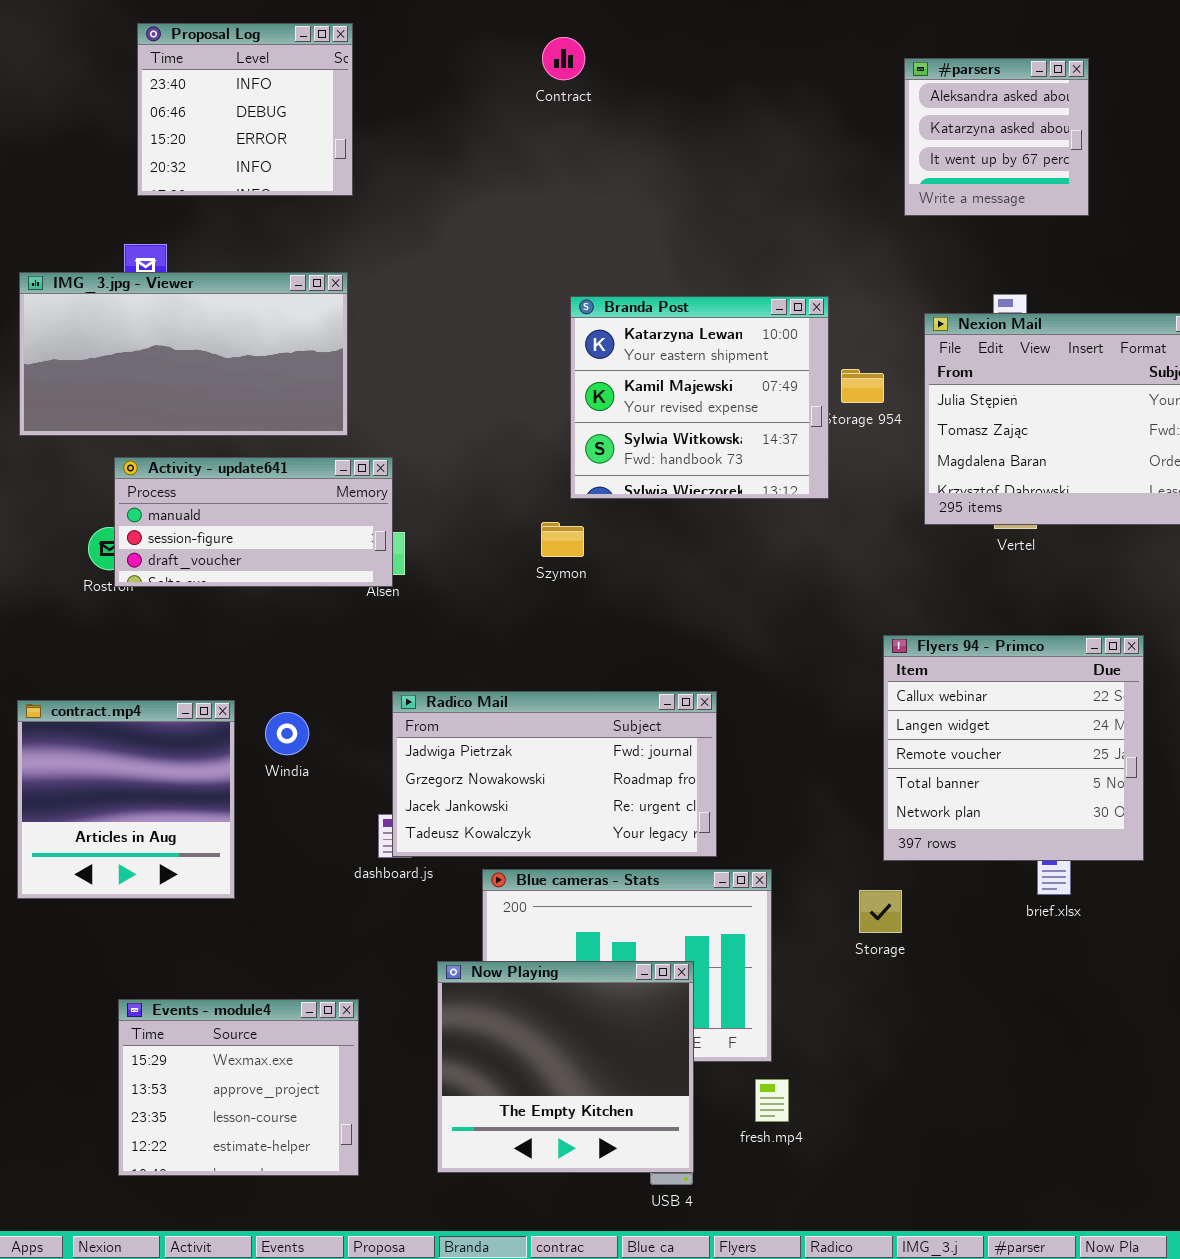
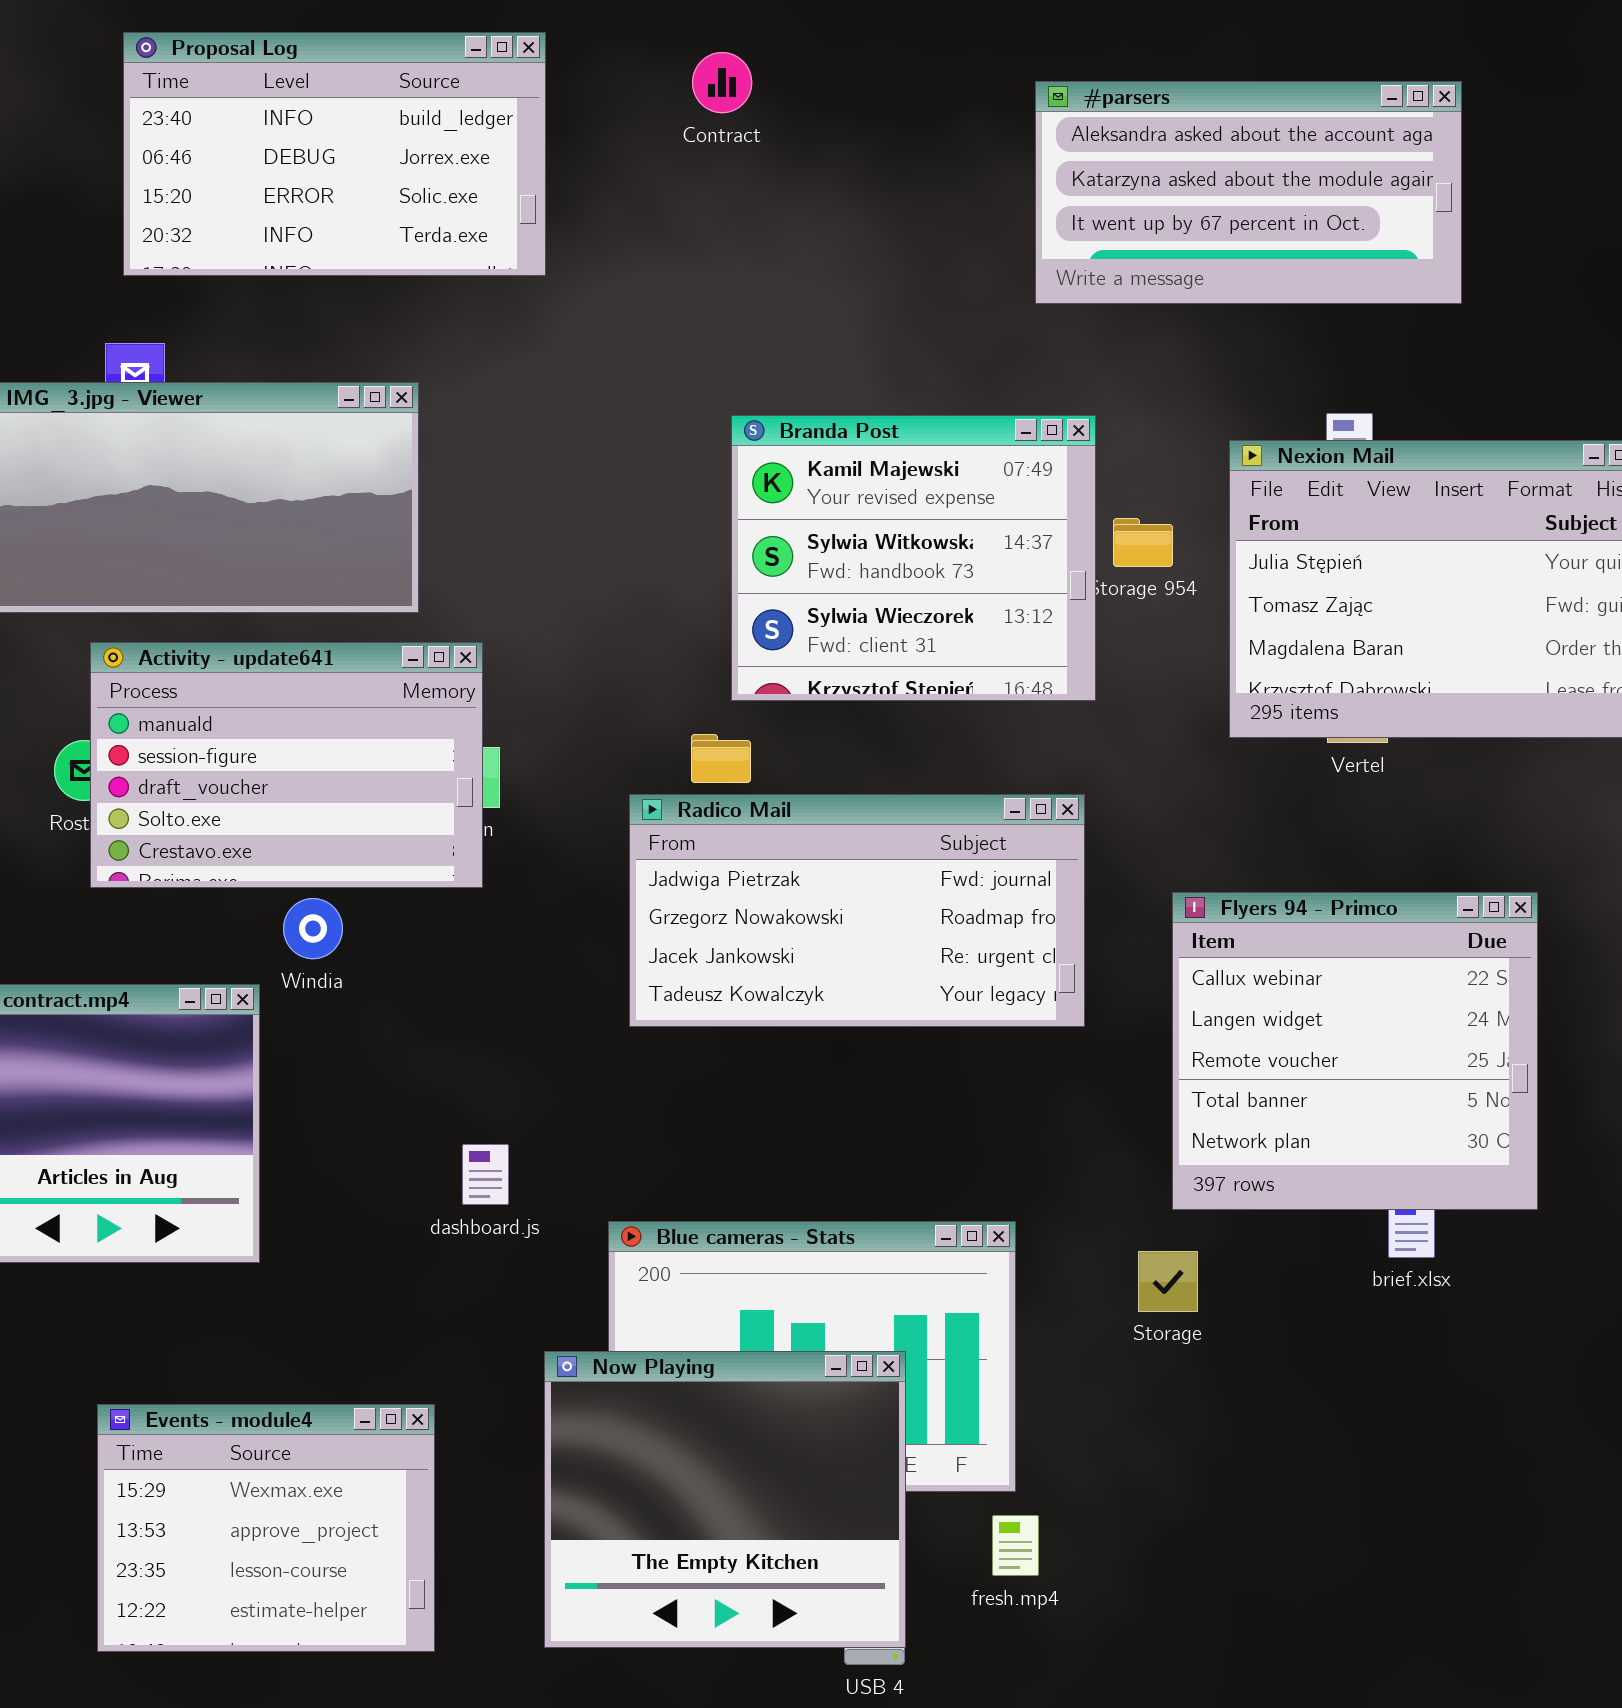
Proposal Log: [137,23,353,196] -> [123,32,546,276], resized
#parsers: [904,58,1089,216] -> [1035,81,1462,304], resized
Branda Post: [570,296,829,499] -> [731,415,1096,701], scrolled down 1 row
Activity - update641: [114,457,393,587] -> [90,642,483,888], resized
Radico Mail: [392,691,717,857] -> [629,794,1085,1027], moved
Windia: [265,712,309,755] -> [283,898,343,959], moved

